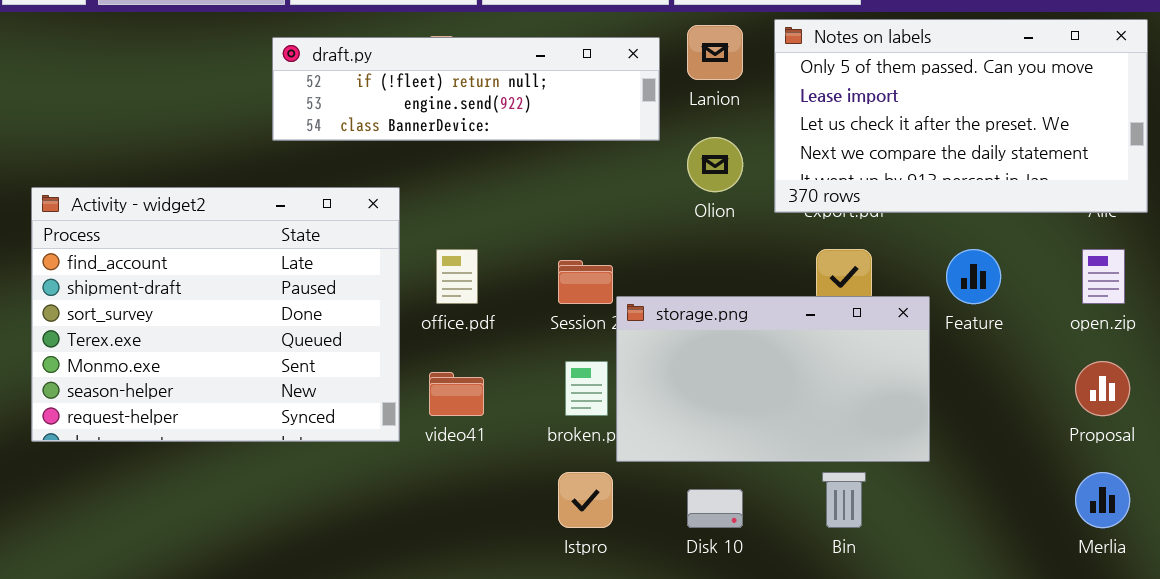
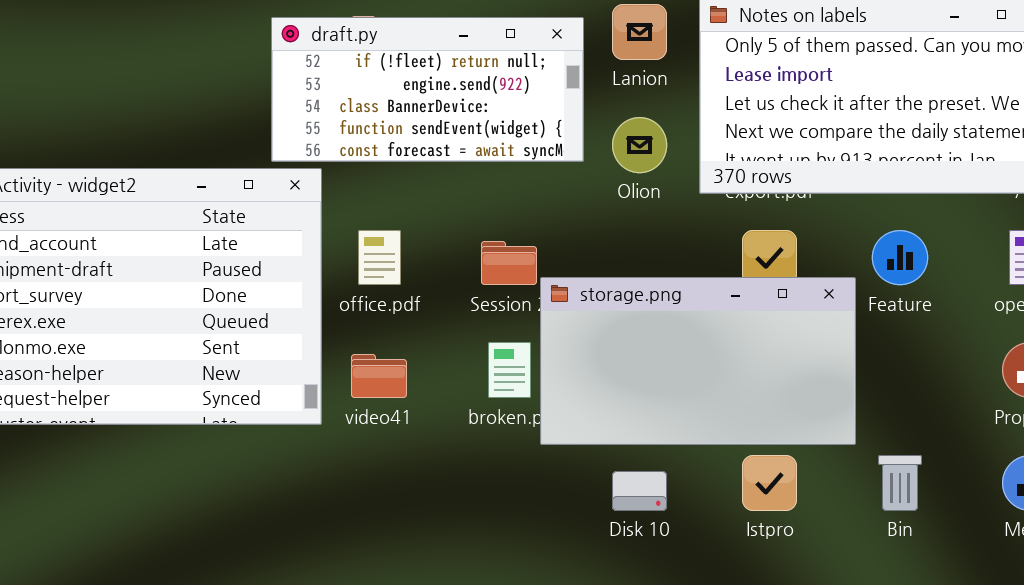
draft.py: [272,37,660,141] -> [271,17,584,162], resized
Istpro: [558,472,613,528] -> [742,455,797,511], moved
Bin: [822,472,866,528] -> [878,455,922,511], moved

